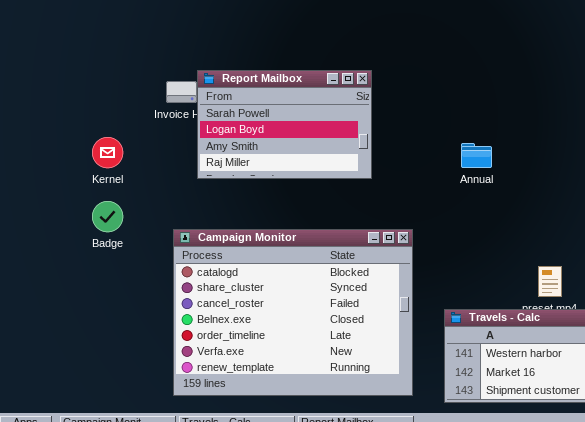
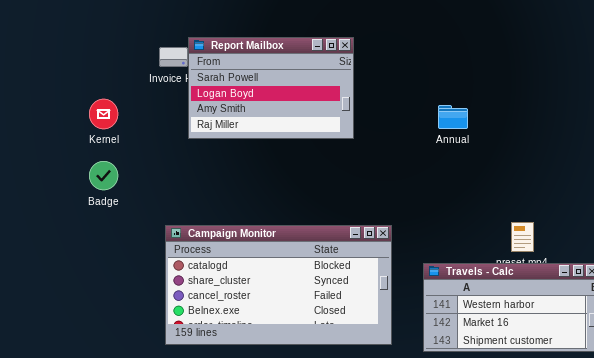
Campaign Monitor: [173,229,413,396] -> [165,225,392,345], resized

